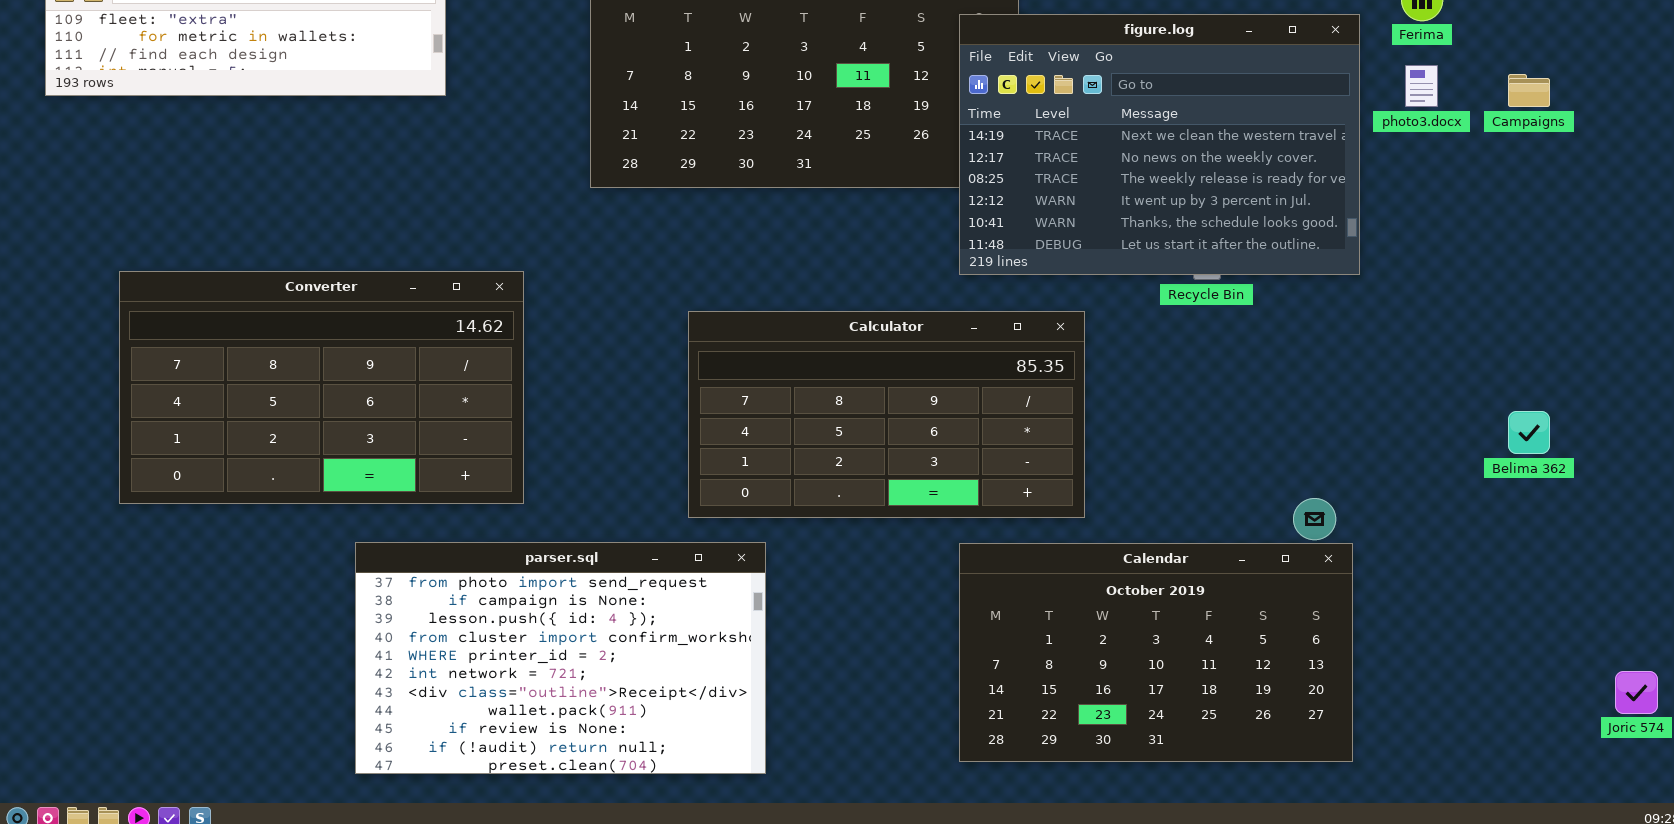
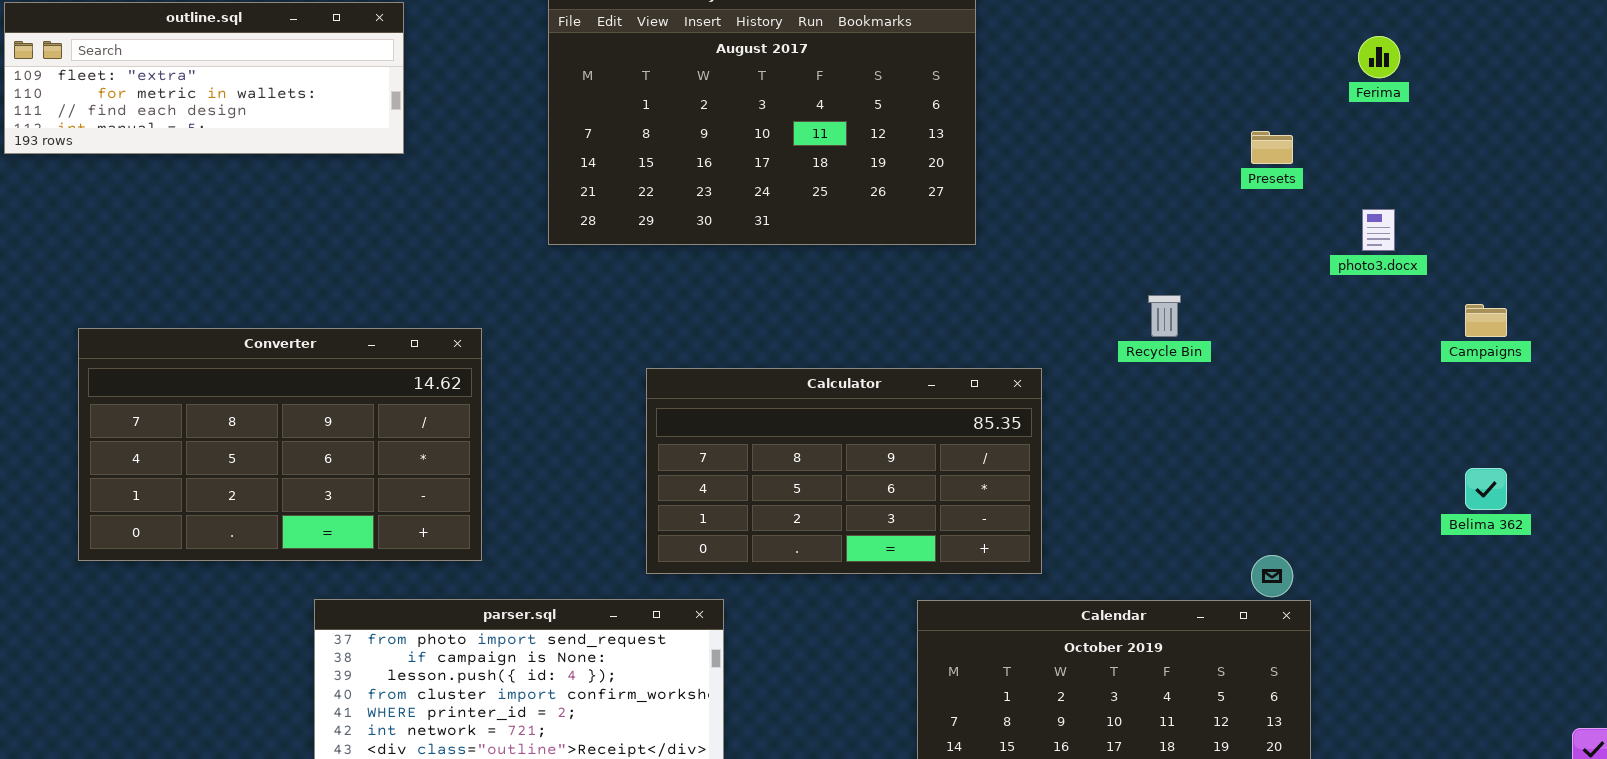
figure.log: [959,14,1360,275] -> none, closed
photo3.docx: [1405,65,1438,107] -> [1362,209,1395,251], moved
Campaigns: [1508,74,1550,107] -> [1465,304,1507,337], moved

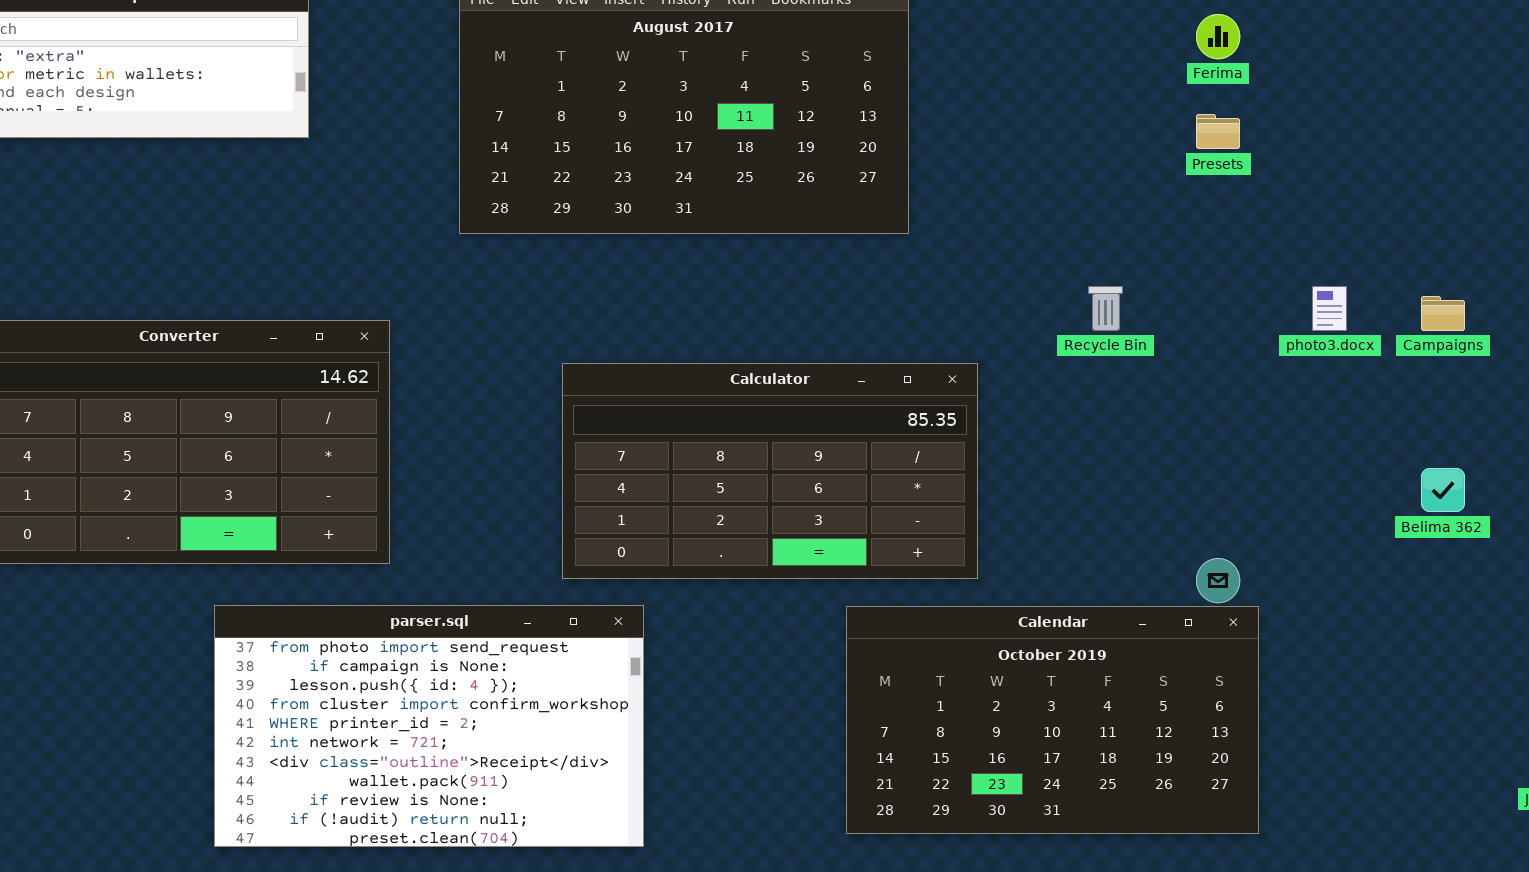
Ferima: [1358,36,1400,78] -> [1196,14,1240,59], moved
photo3.docx: [1362,209,1395,251] -> [1312,286,1347,331], moved

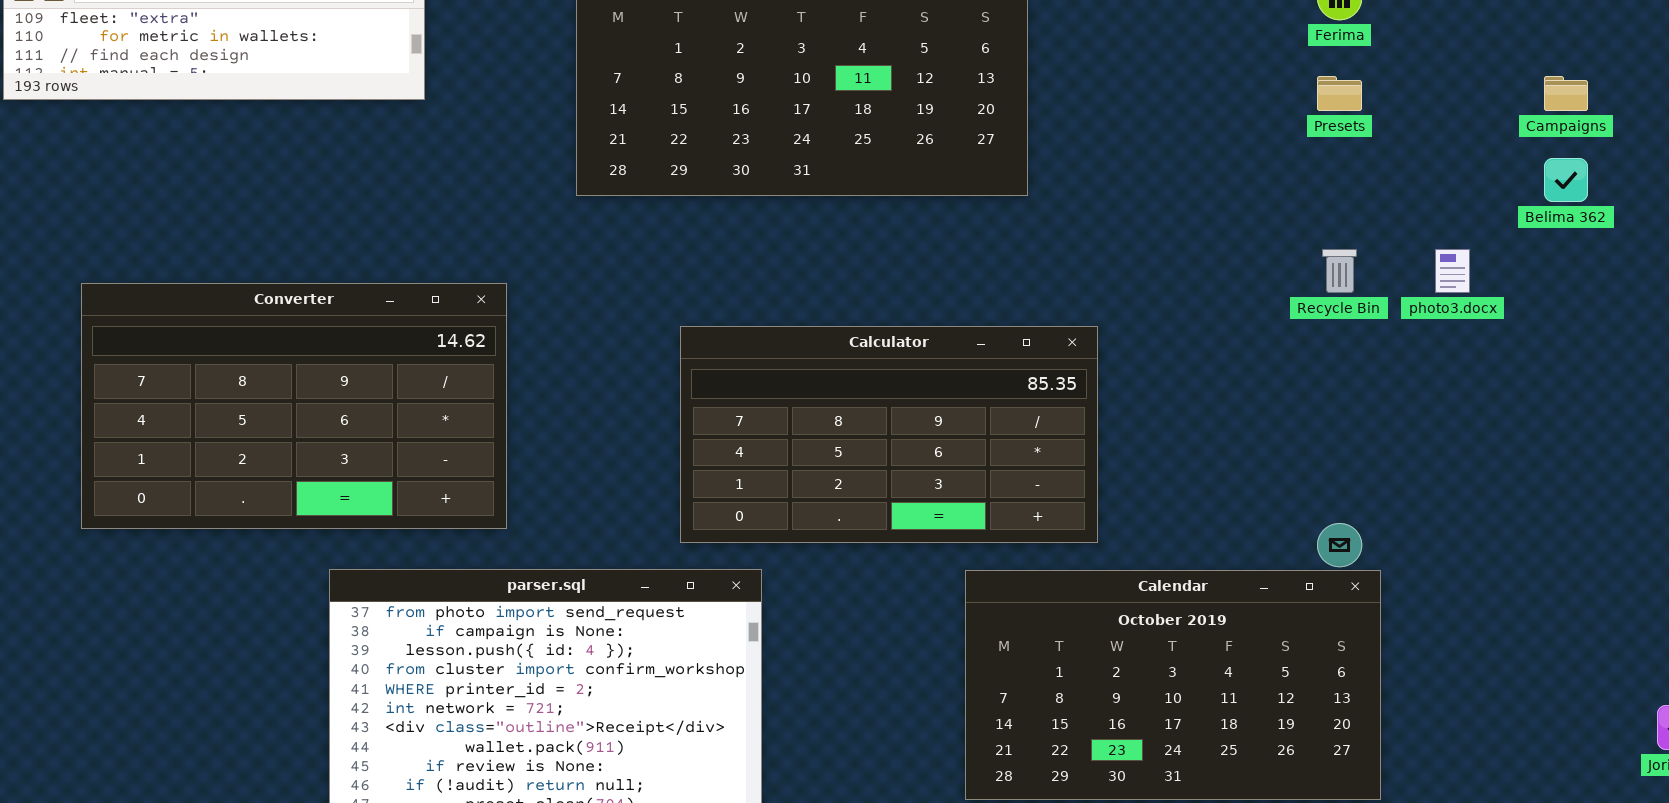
Recycle Bin: [1088,286,1123,331] -> [1322,249,1357,293], moved
Campaigns: [1421,296,1465,331] -> [1544,76,1588,111], moved
Belima 362: [1421,468,1465,512] -> [1544,158,1588,202], moved

